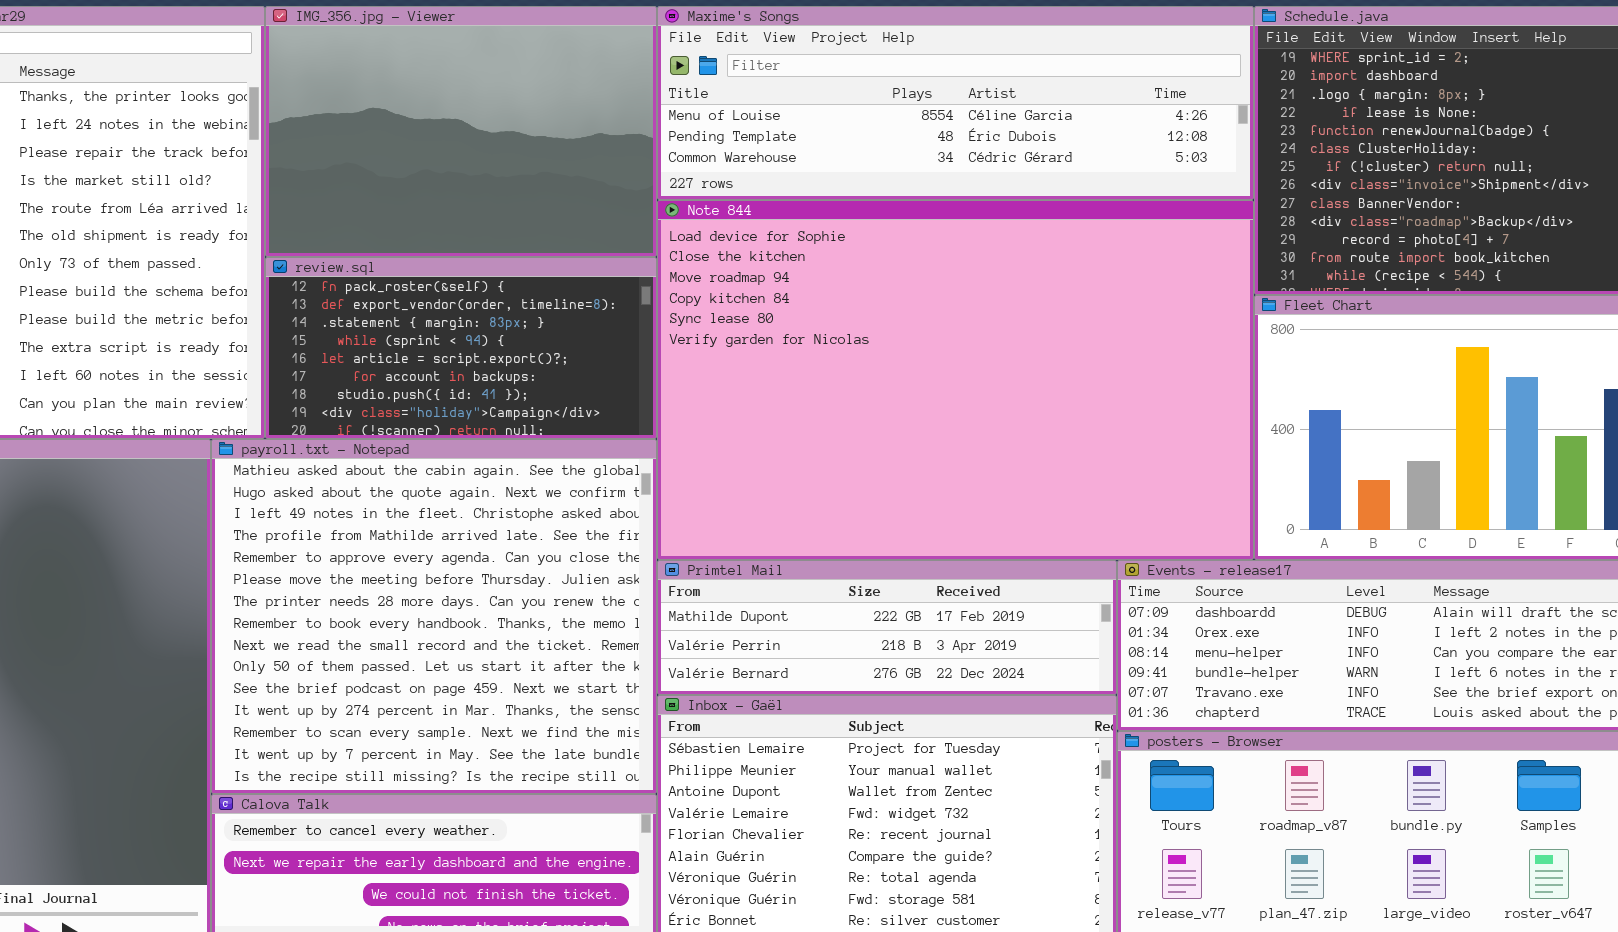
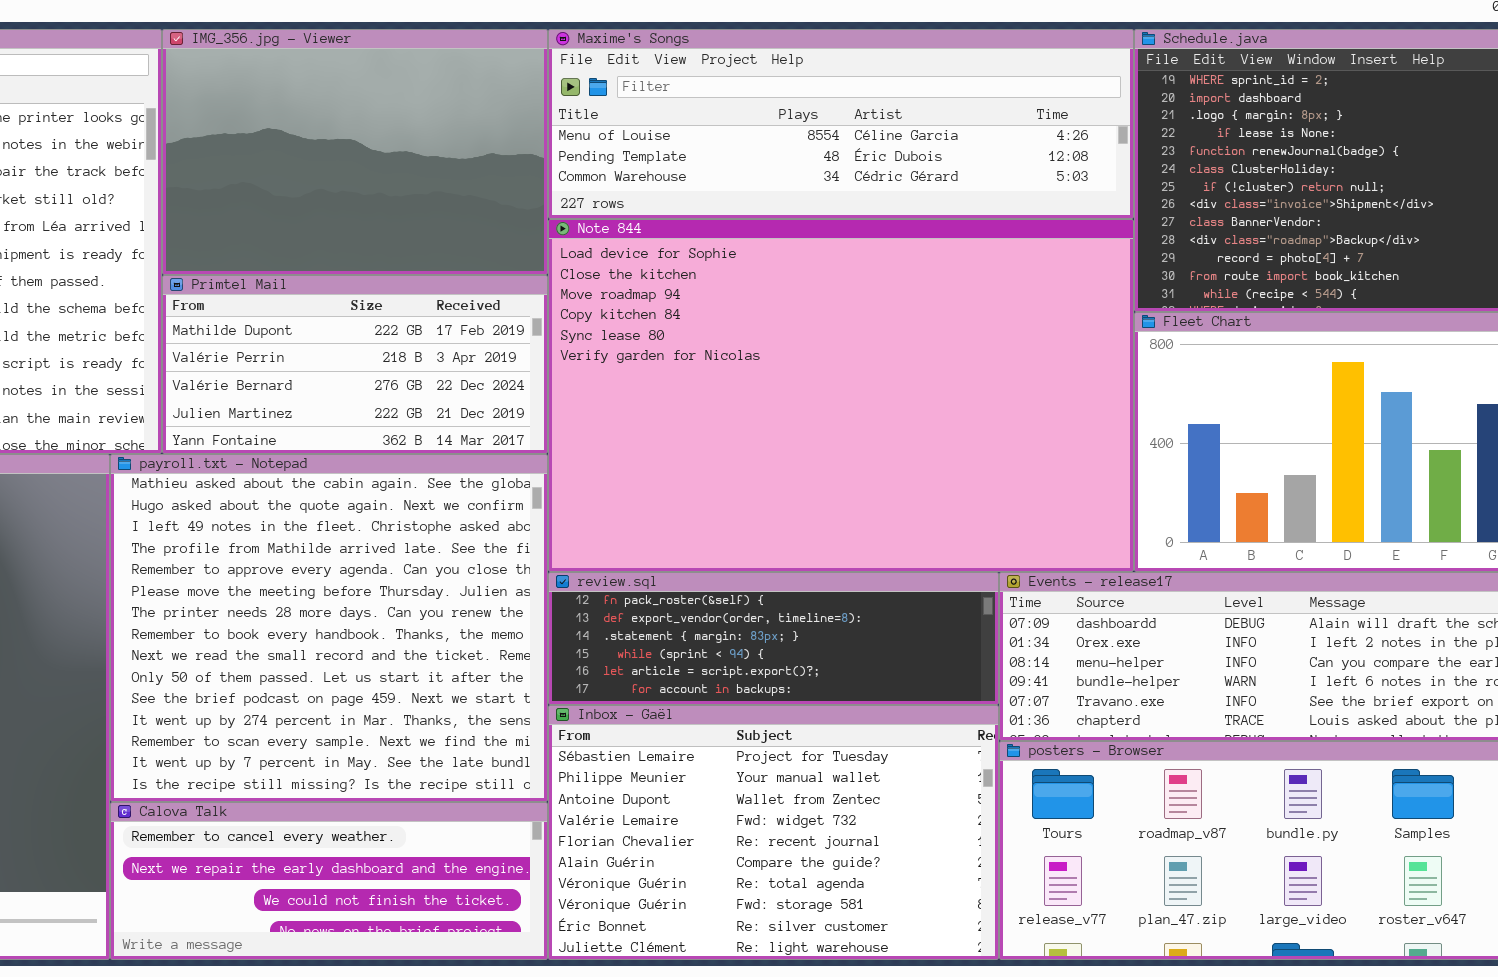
review.sql: [265,257,657,439] -> [548,572,999,705], moved, resized
Primtel Mail: [657,560,1117,695] -> [162,275,548,454], moved, resized

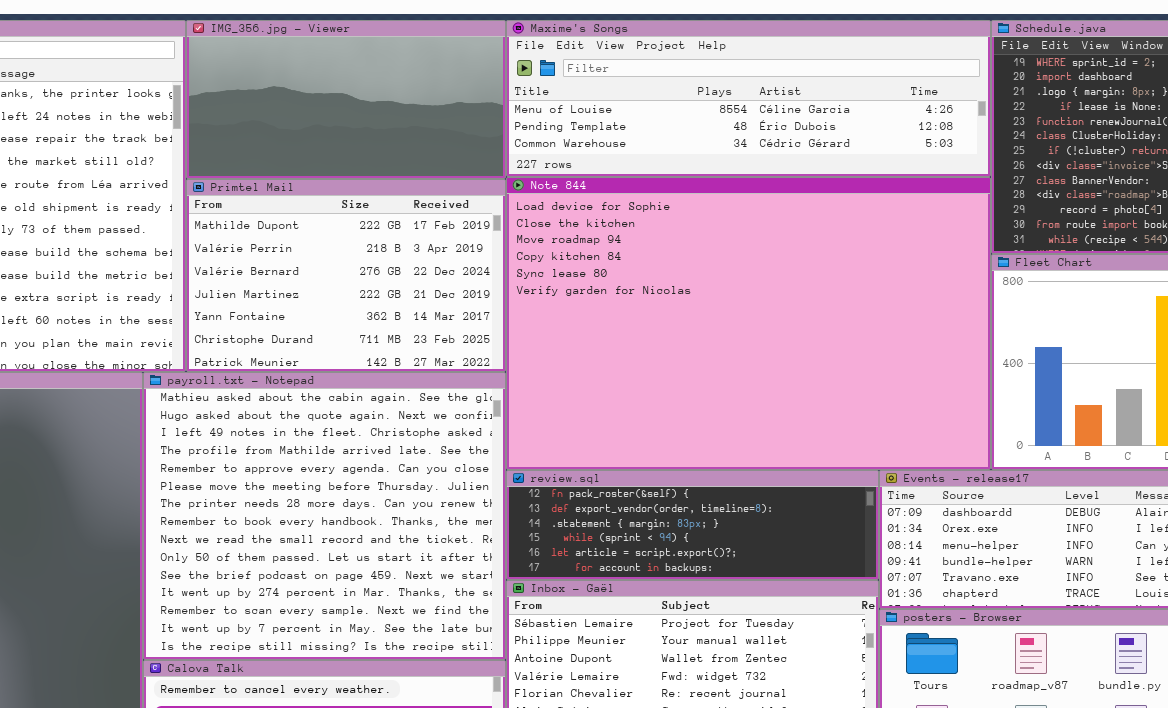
IMG_356.jpg - Viewer: [162,29,548,275] -> [186,20,506,179], resized
Primtel Mail: [162,275,548,454] -> [186,179,506,372], resized

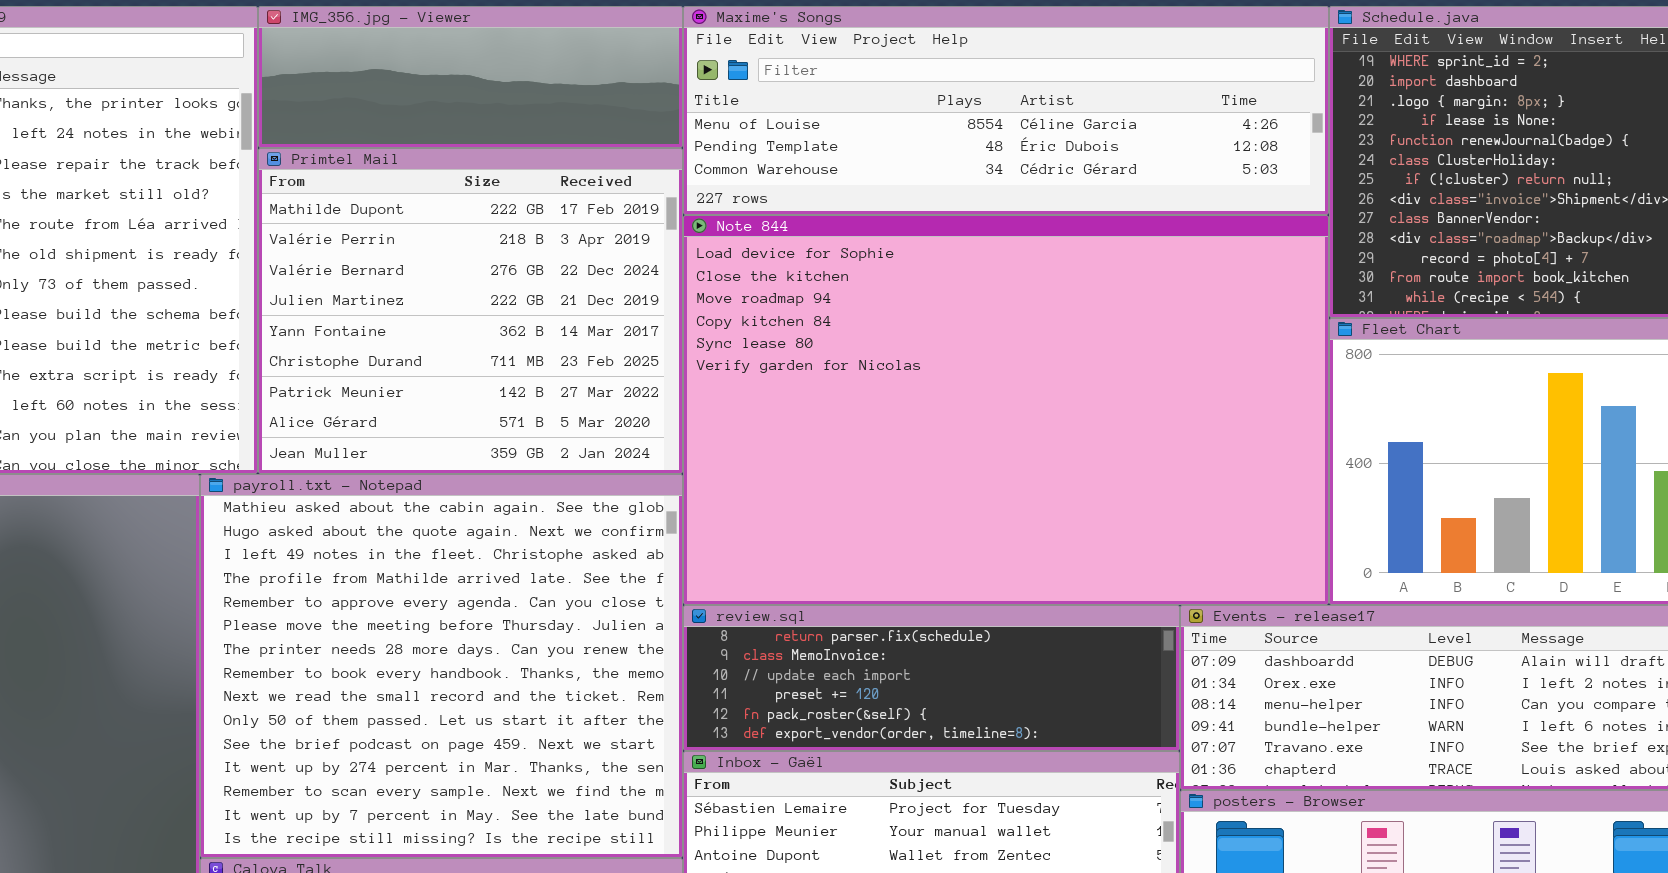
IMG_356.jpg - Viewer: [186,20,506,179] -> [258,6,683,148], resized
Primtel Mail: [186,179,506,372] -> [258,148,683,474], resized
review.sql: [506,470,879,580] -> [683,605,1180,751], scrolled up 4 rows

